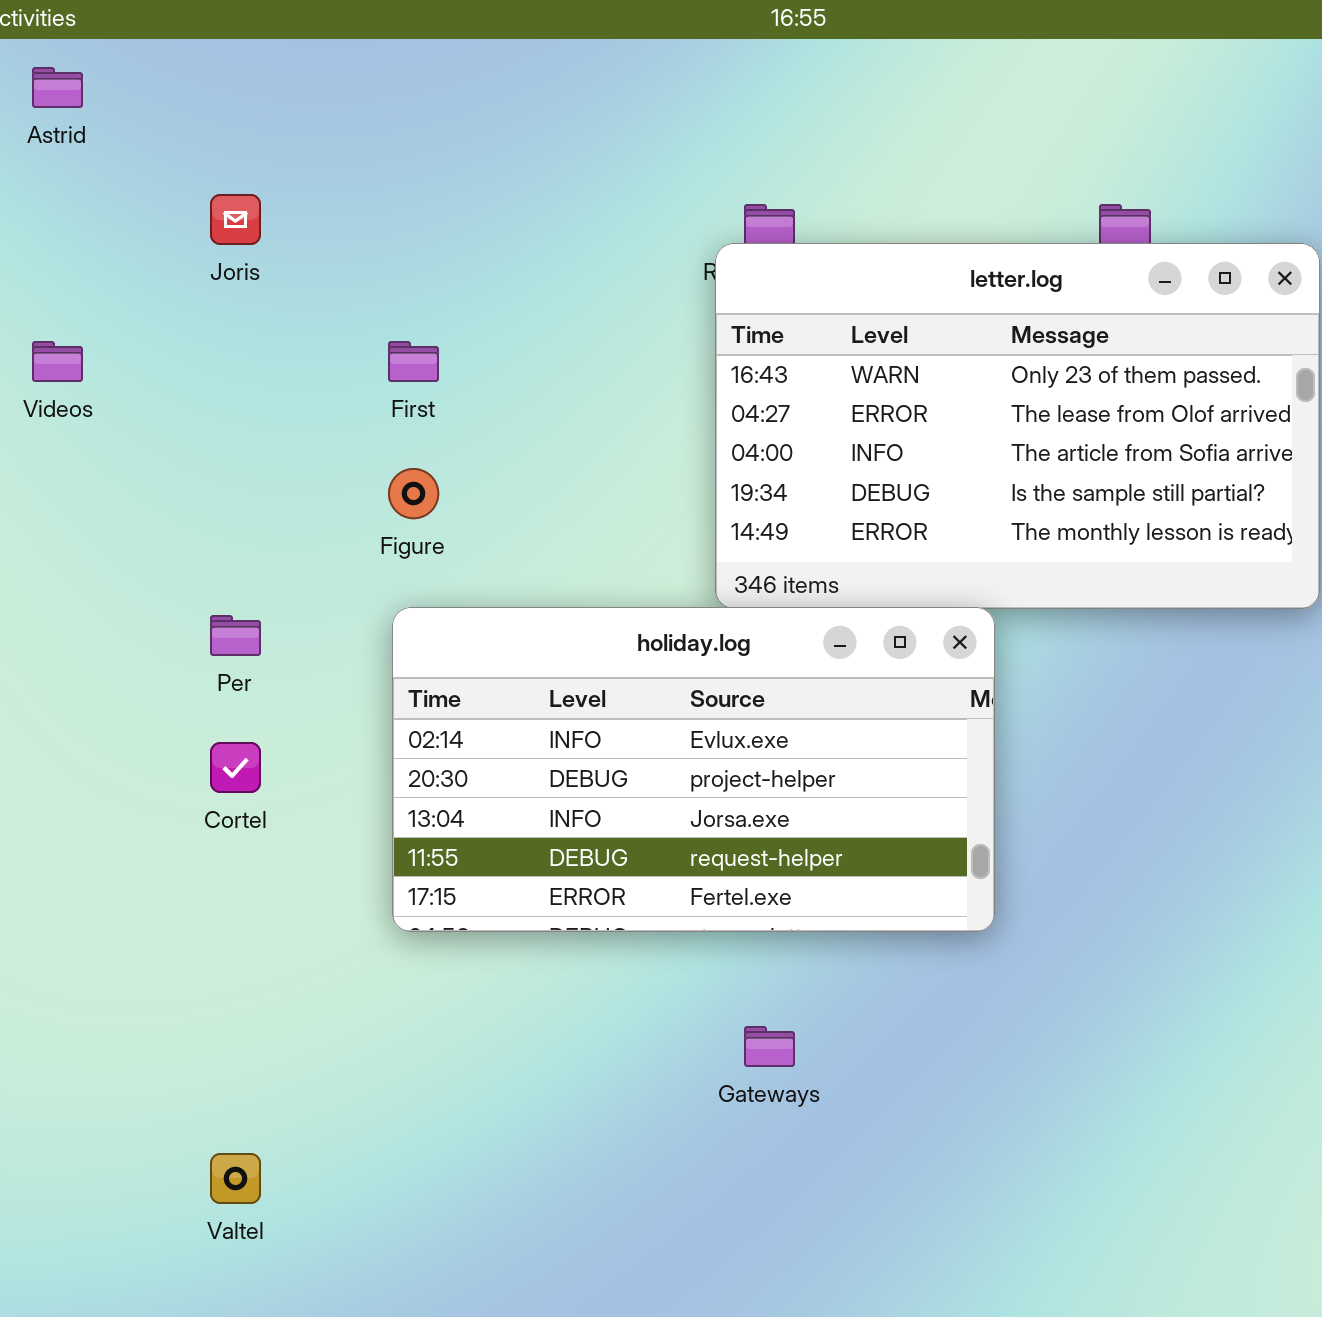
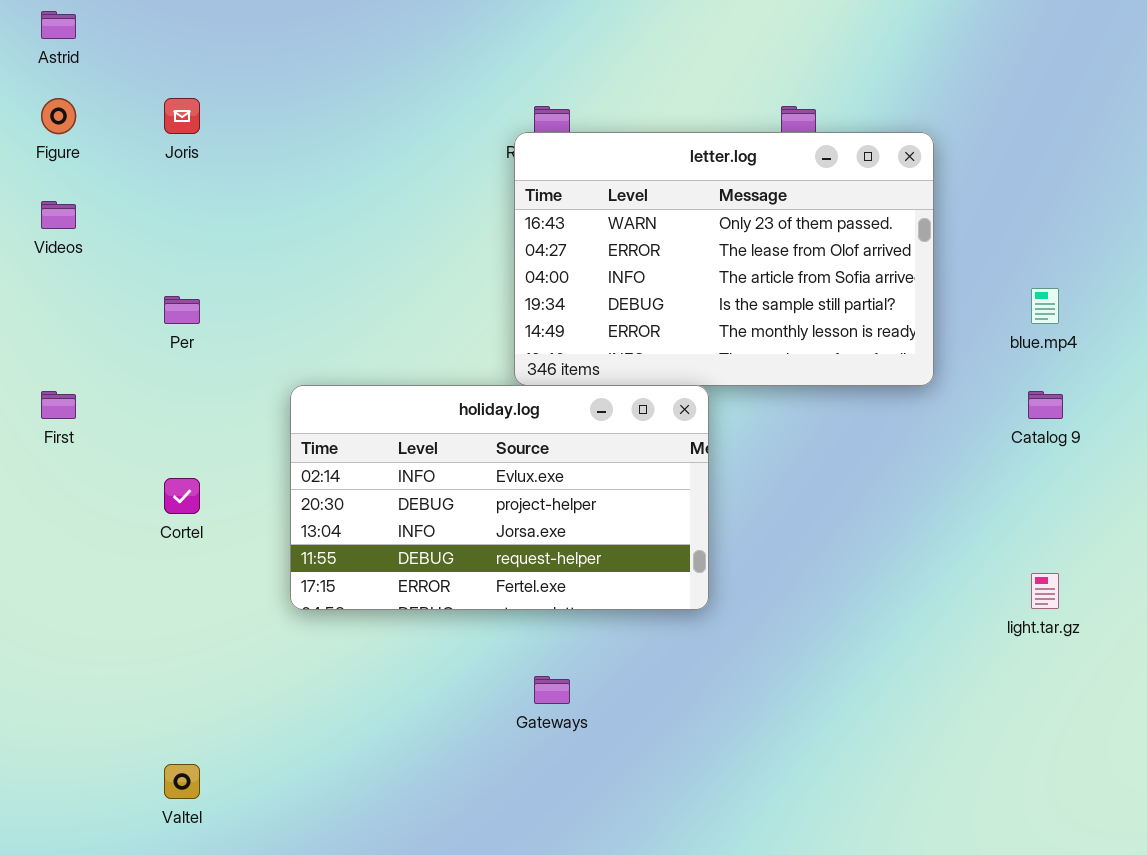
First: [388,341,439,382] -> [41,391,76,419], moved
Figure: [388,468,439,519] -> [41,98,76,134], moved
Per: [210,615,261,656] -> [164,296,200,324], moved

